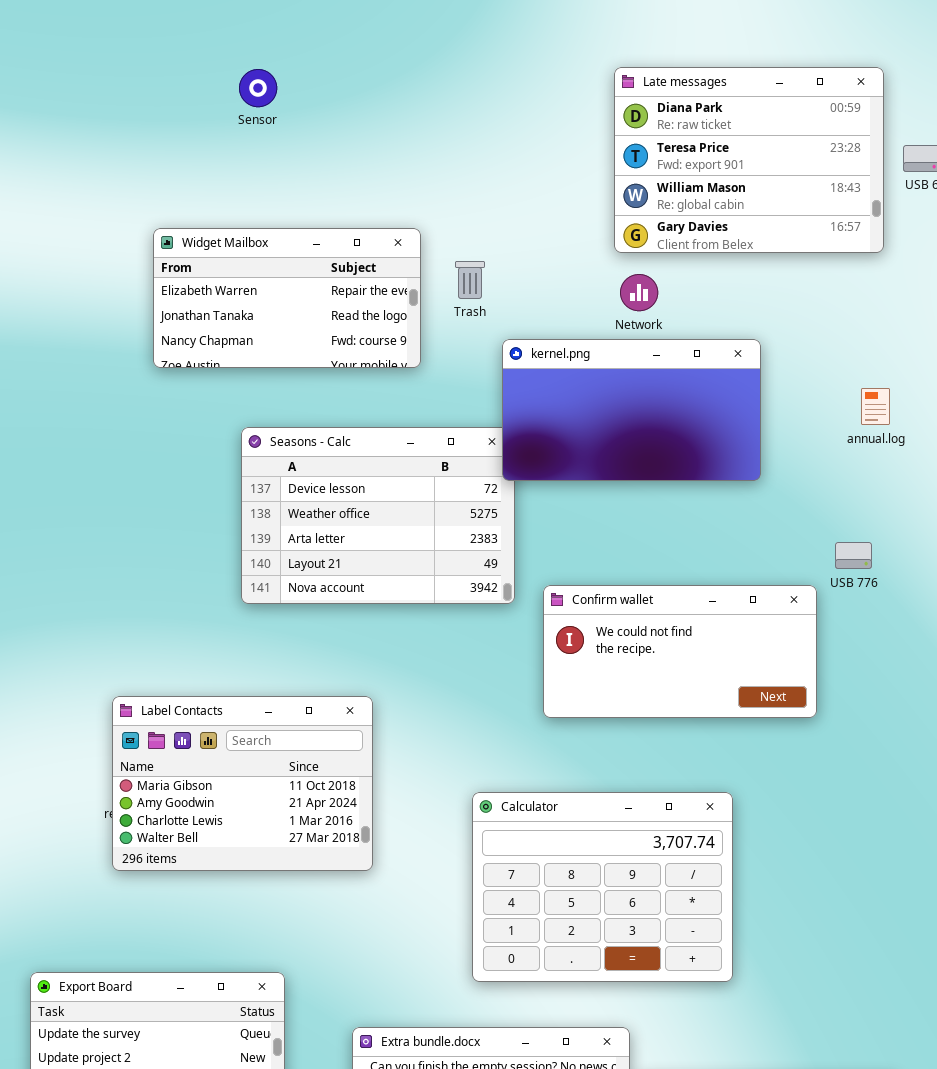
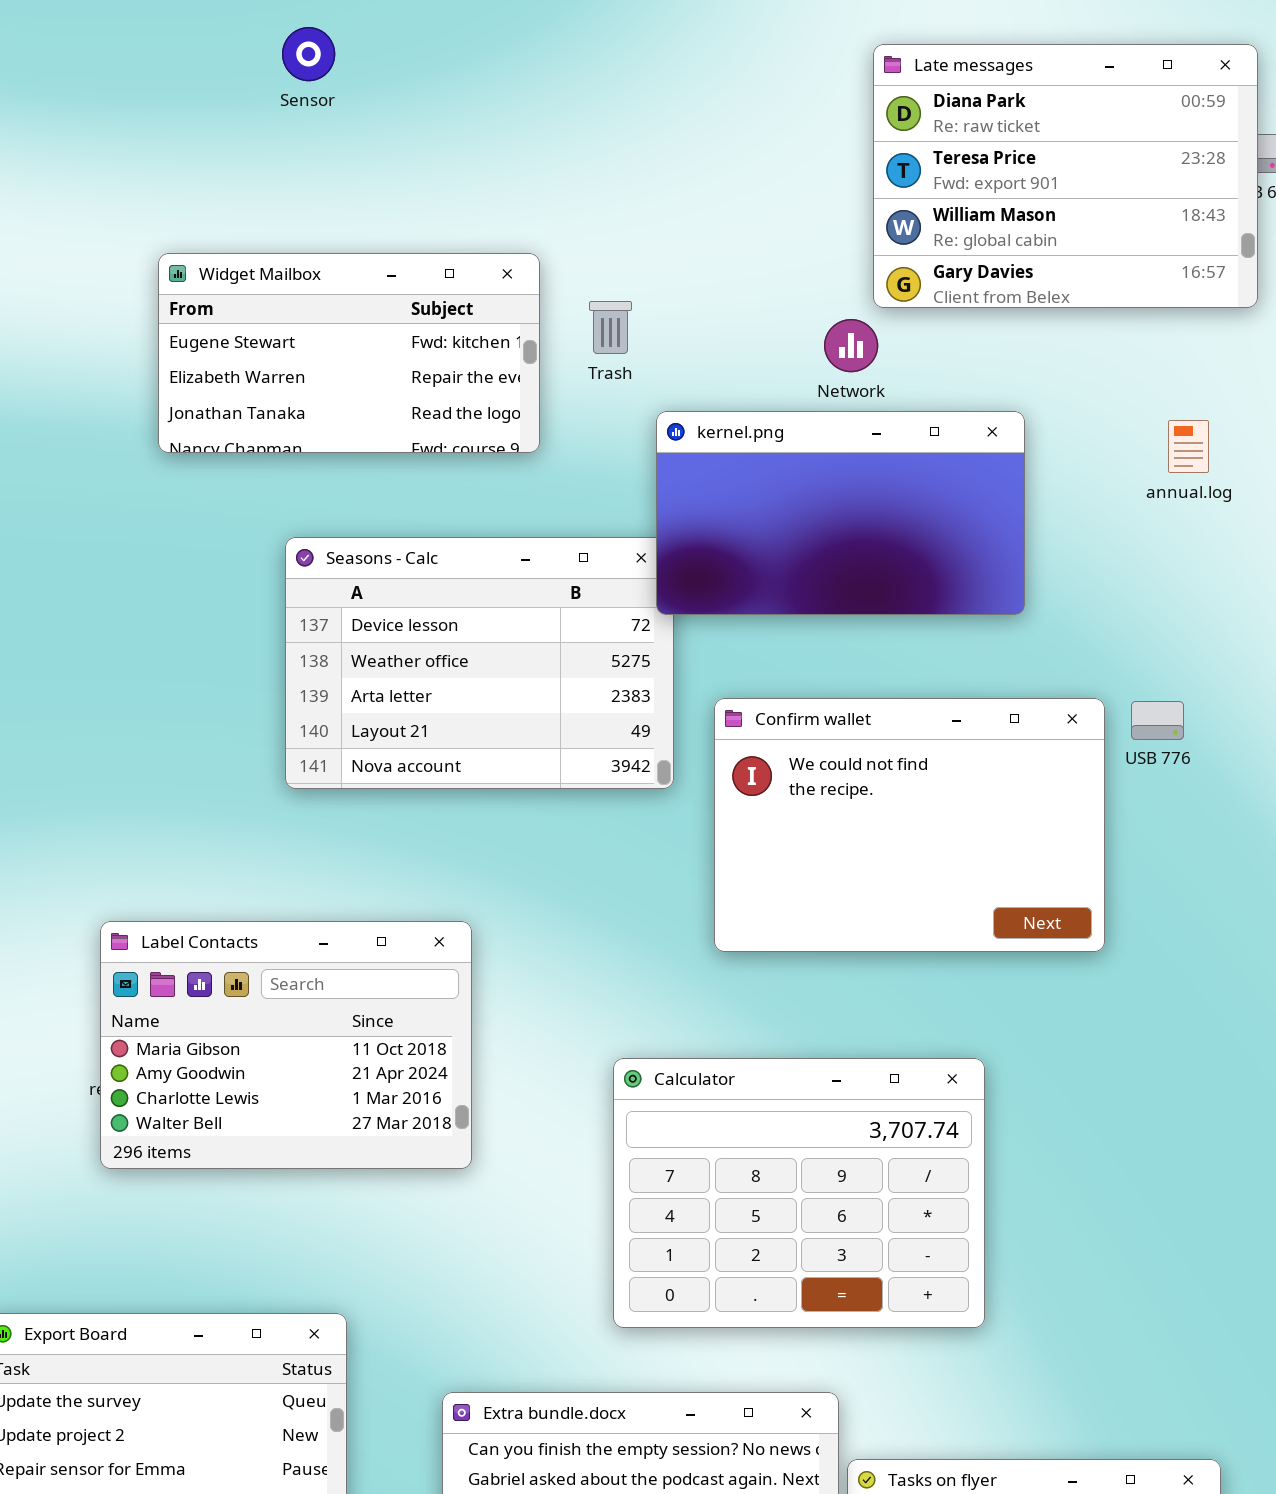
Late messages: [614,67,884,253] -> [873,44,1258,308], moved
Widget Mailbox: [153,228,421,368] -> [158,253,540,453], scrolled up 1 row
annual.log: [861,388,890,425] -> [1168,420,1209,473], moved
Confirm wallet: [543,585,817,718] -> [714,698,1105,952], resized

